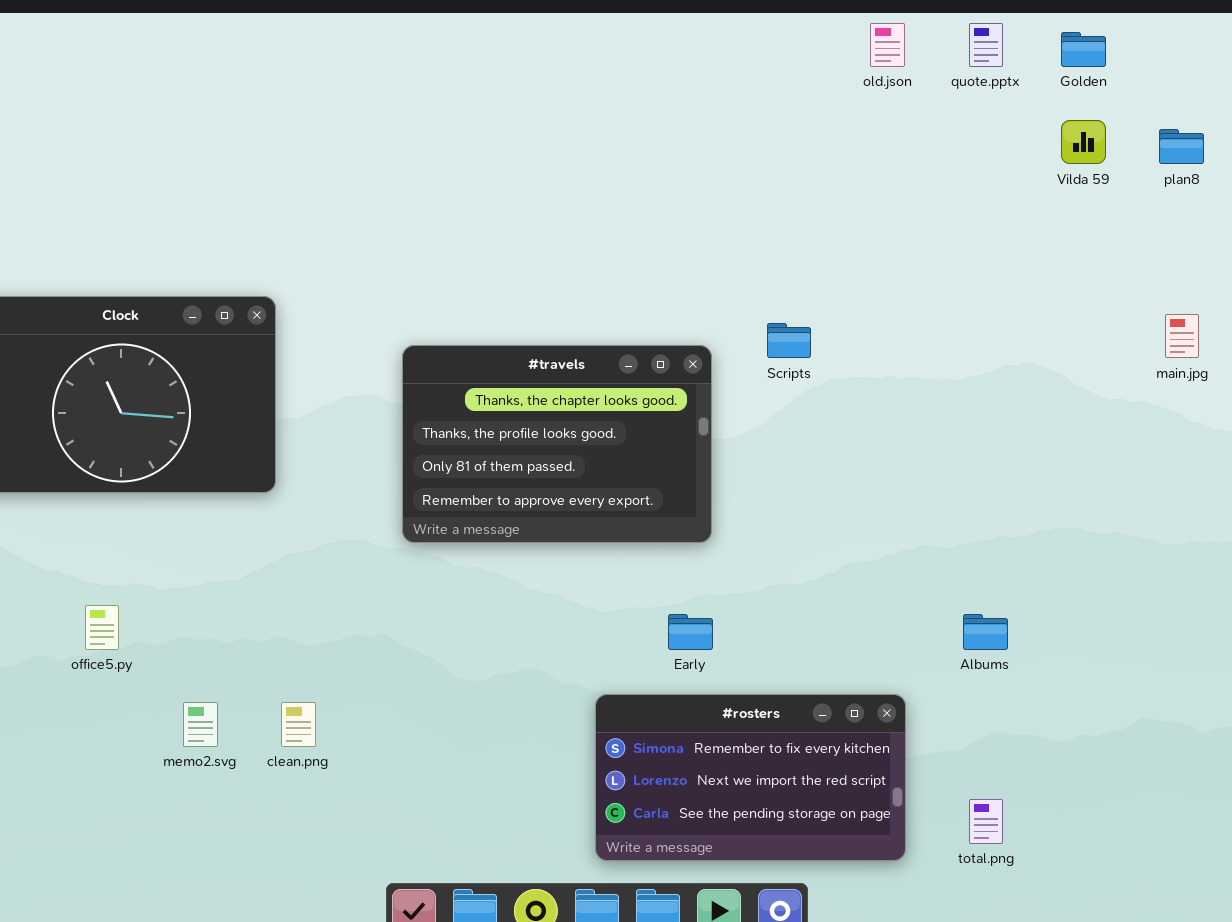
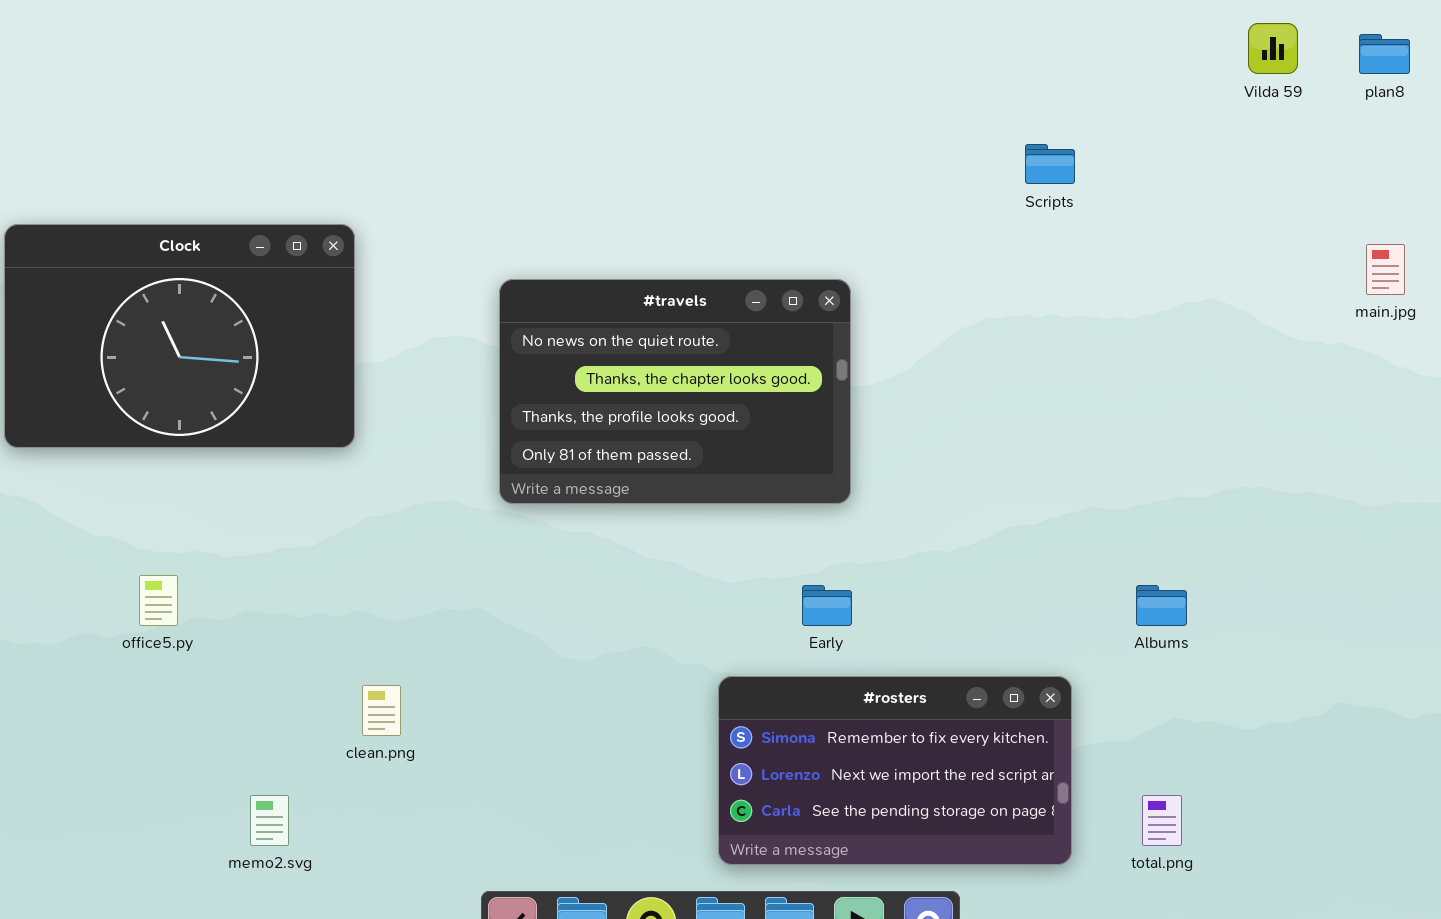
Scripts: [767,323,811,358] -> [1025,144,1075,184], moved
#travels: [402,345,712,543] -> [499,279,851,504], scrolled up 1 row
memo2.svg: [183,702,218,747] -> [250,795,289,846], moved

